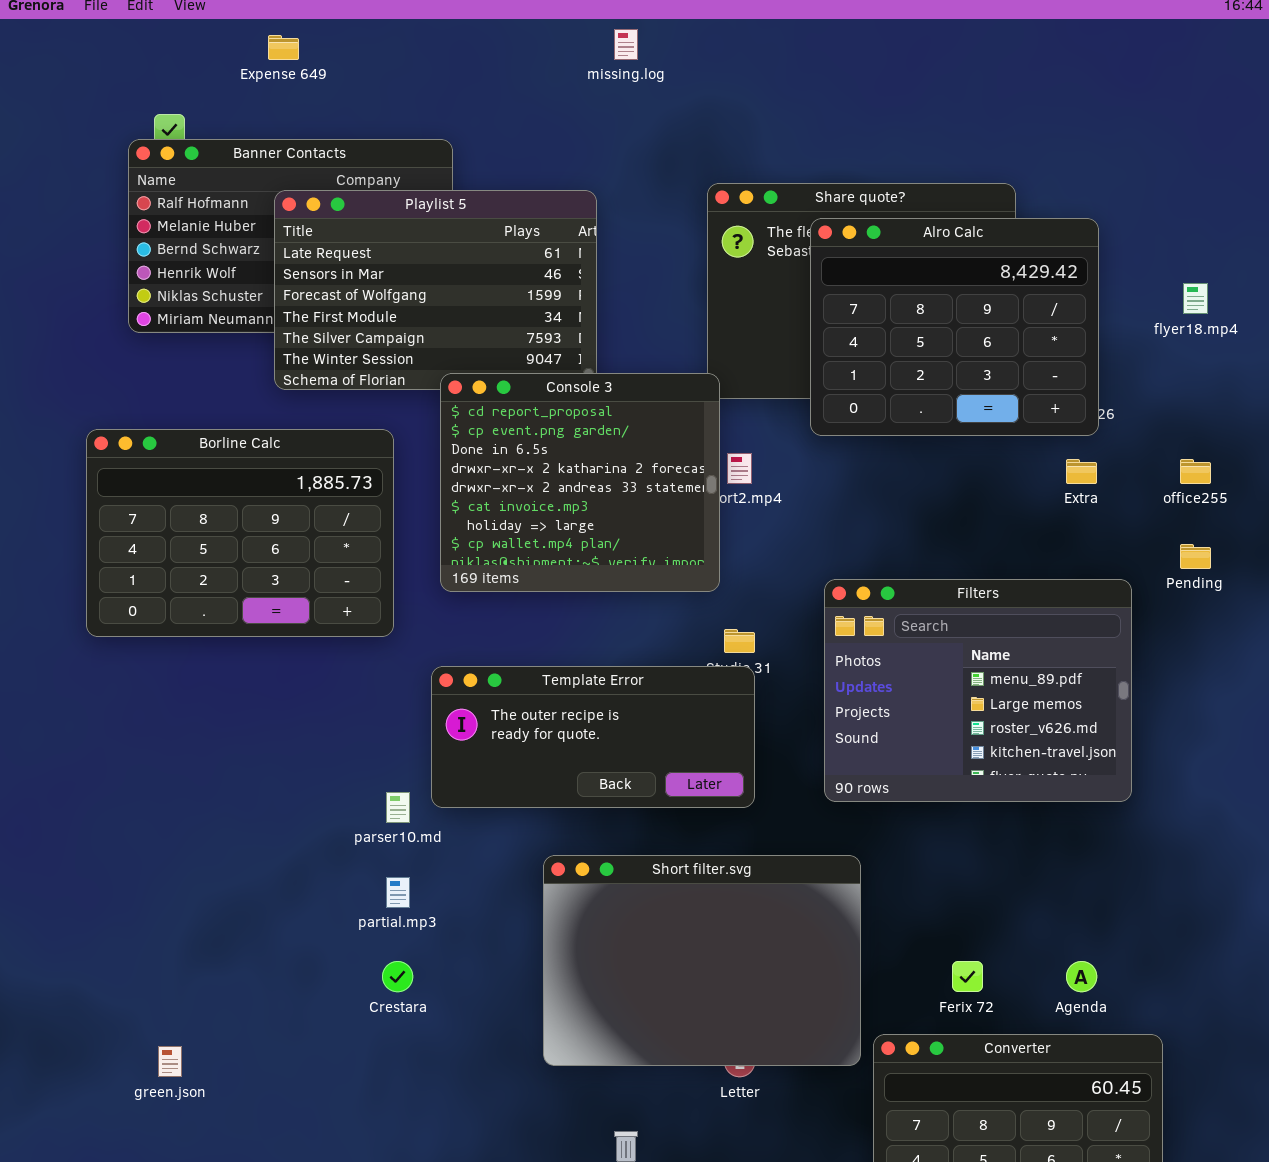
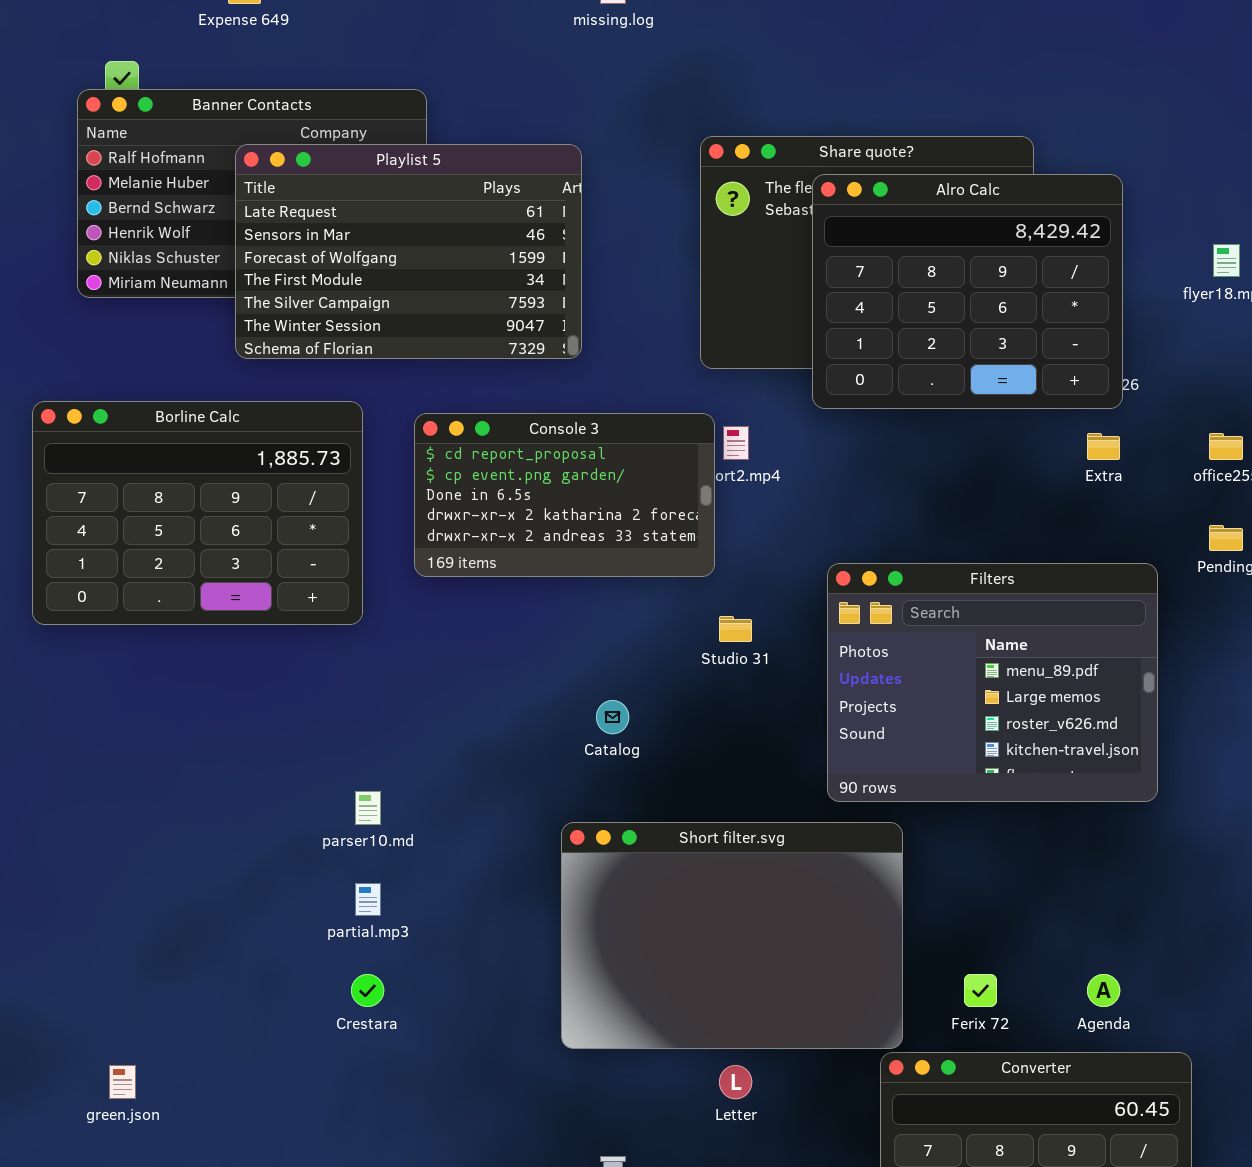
Console 3: [440,373,720,592] -> [414,413,715,577], resized
Template Error: [431,666,755,808] -> none, closed
Short filter.svg: [543,855,861,1066] -> [561,822,903,1049], moved

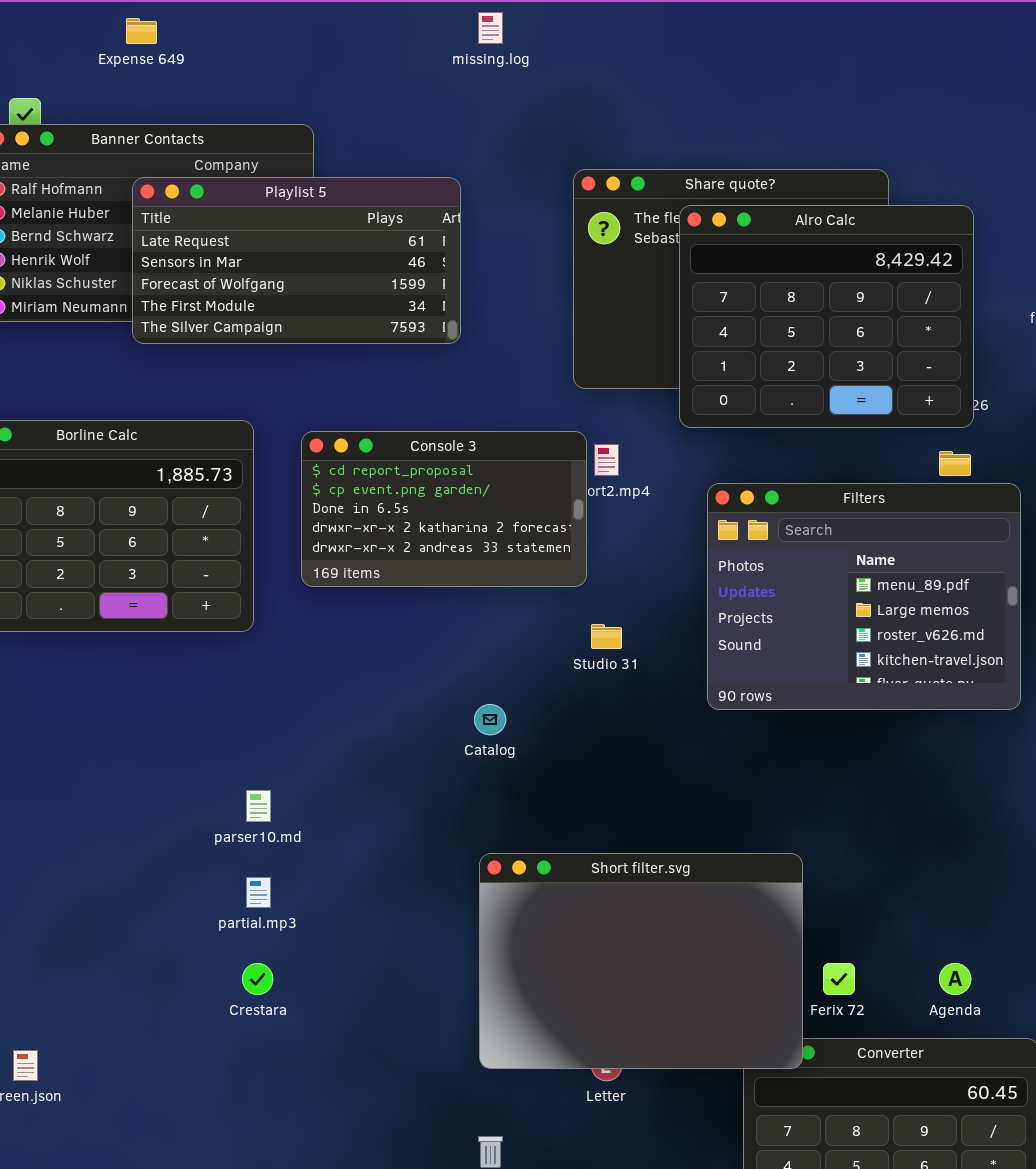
Playlist 5: [235,144,582,359] -> [132,177,461,344], resized
Filters: [827,563,1158,802] -> [707,483,1021,710], moved
Short filter.svg: [561,822,903,1049] -> [479,853,803,1069], moved

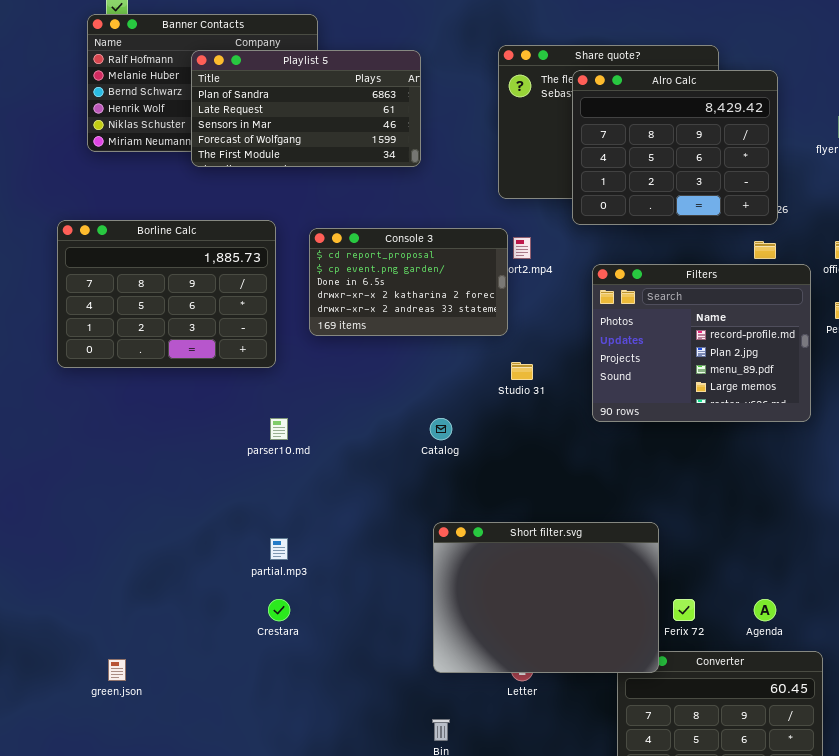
Playlist 5: [132,177,461,344] -> [191,50,421,167], scrolled up 1 row
Filters: [707,483,1021,710] -> [592,264,811,422], scrolled up 2 rows
parser10.md: [246,790,271,822] -> [270,418,288,440], moved

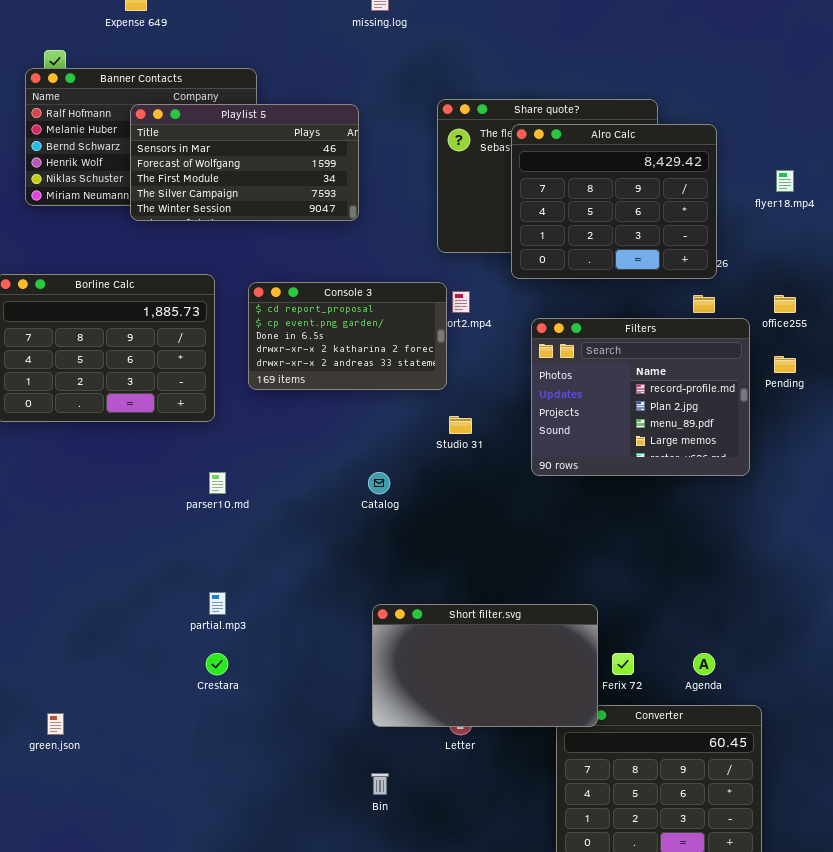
Playlist 5: [191,50,421,167] -> [130,104,359,221], scrolled down 2 rows
Short filter.svg: [433,522,659,673] -> [372,604,598,727], resized

